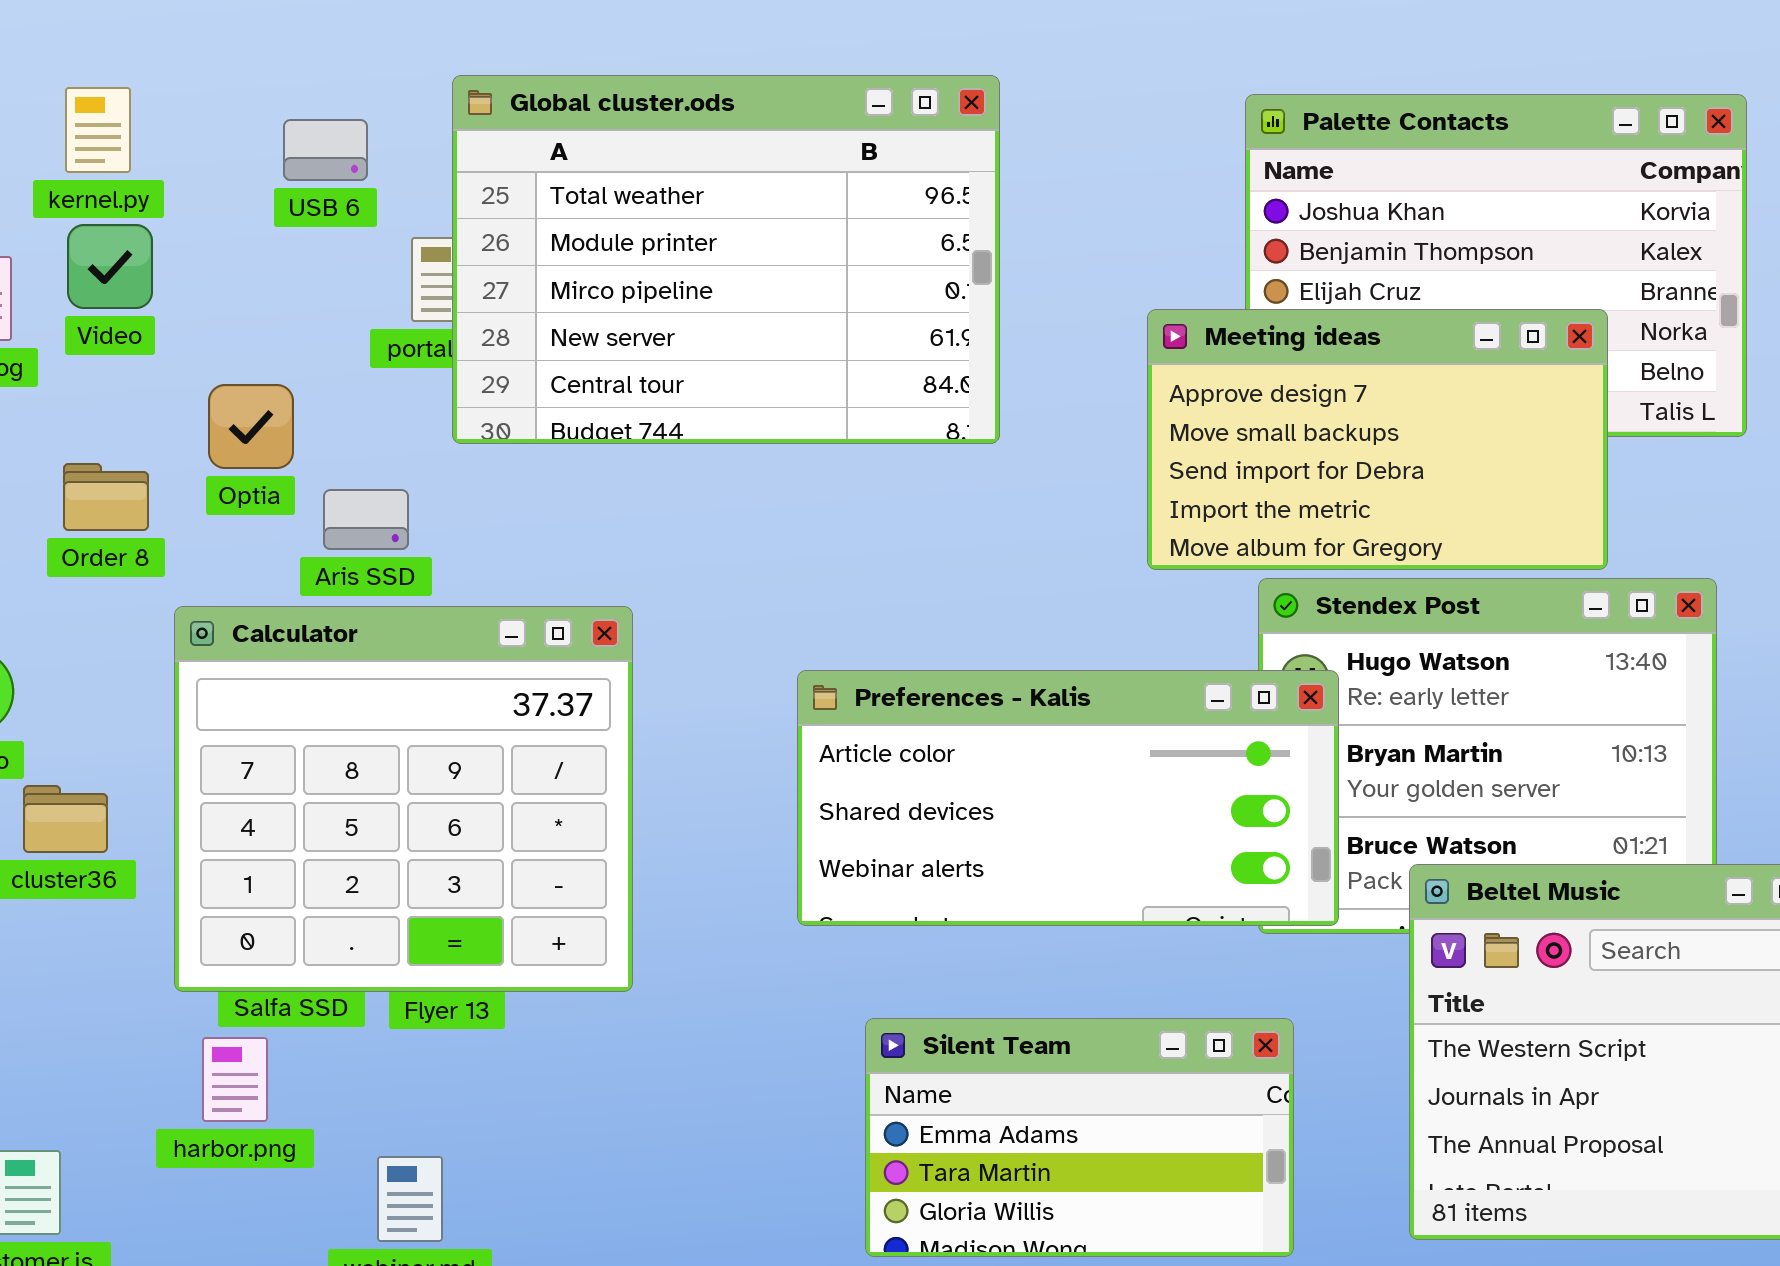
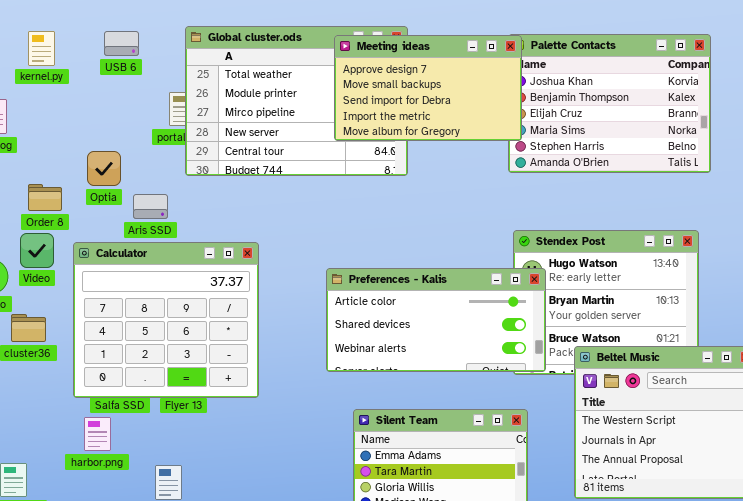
USB 6: [283,119,368,181] -> [104,31,139,56], moved
Video: [67,224,153,309] -> [20,233,54,268], moved
Meeting ideas: [1147,309,1608,570] -> [334,35,522,141], moved

